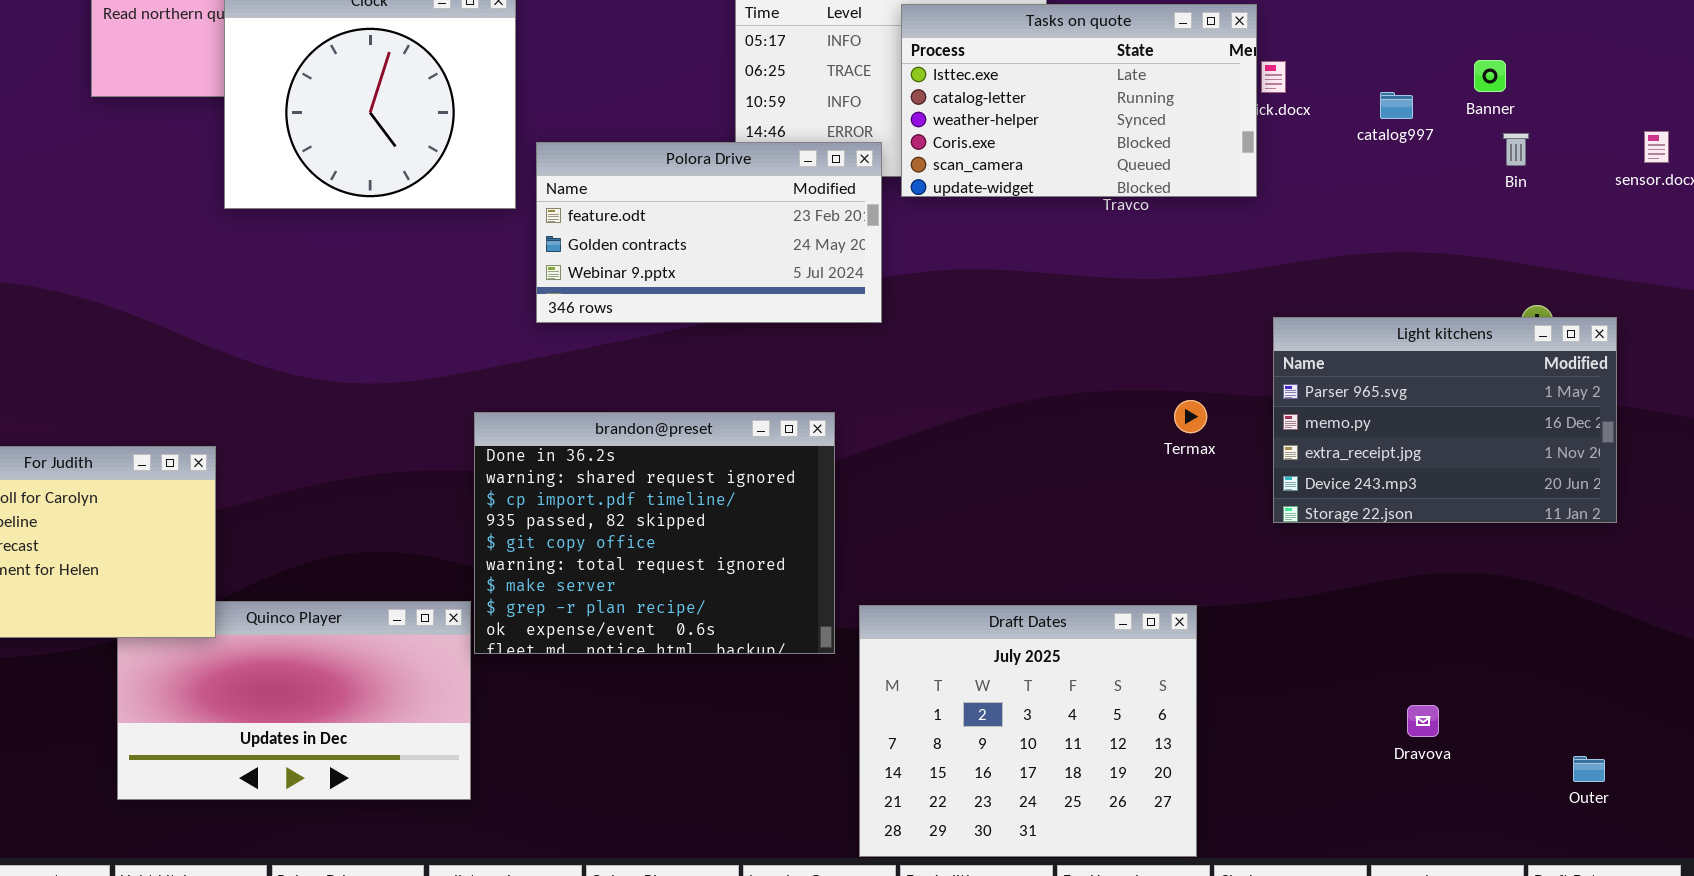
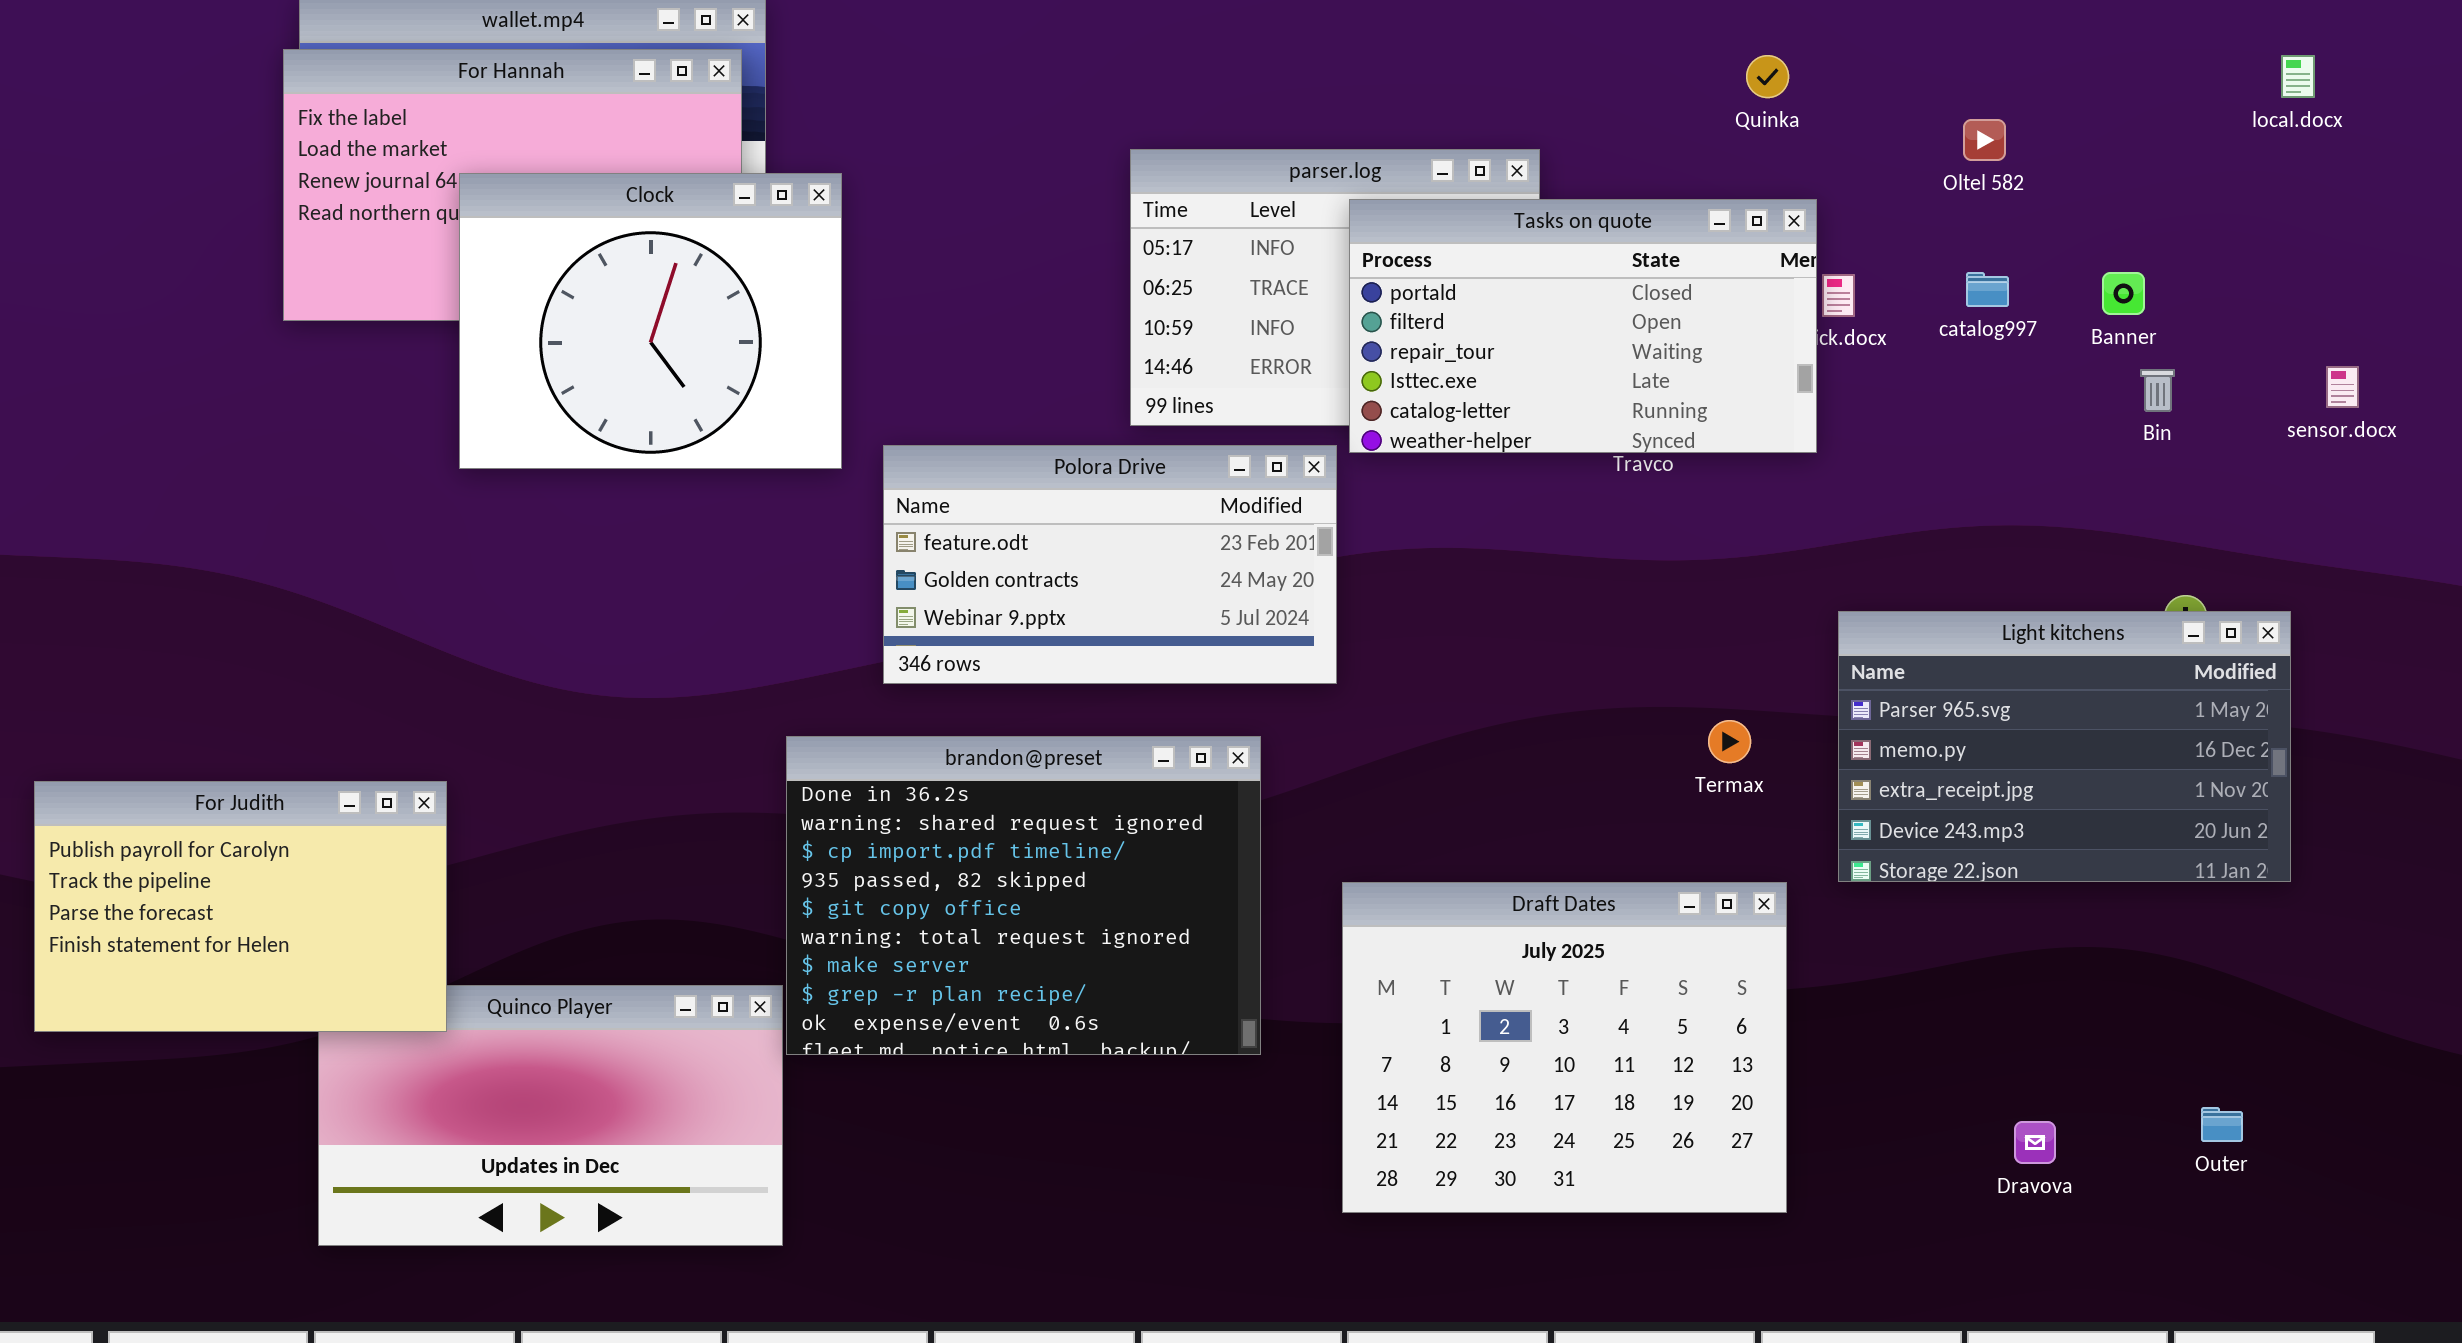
Tasks on quote: [901,4,1257,197] -> [1349,199,1817,453], scrolled up 3 rows
catalog997: [1380,92,1413,119] -> [1966,272,2009,307], moved
Polora Drive: [536,142,882,323] -> [883,445,1337,684], moved
Draft Dates: [859,605,1197,857] -> [1342,882,1787,1213], moved
Outer: [1573,756,1605,782] -> [2201,1107,2243,1142], moved

